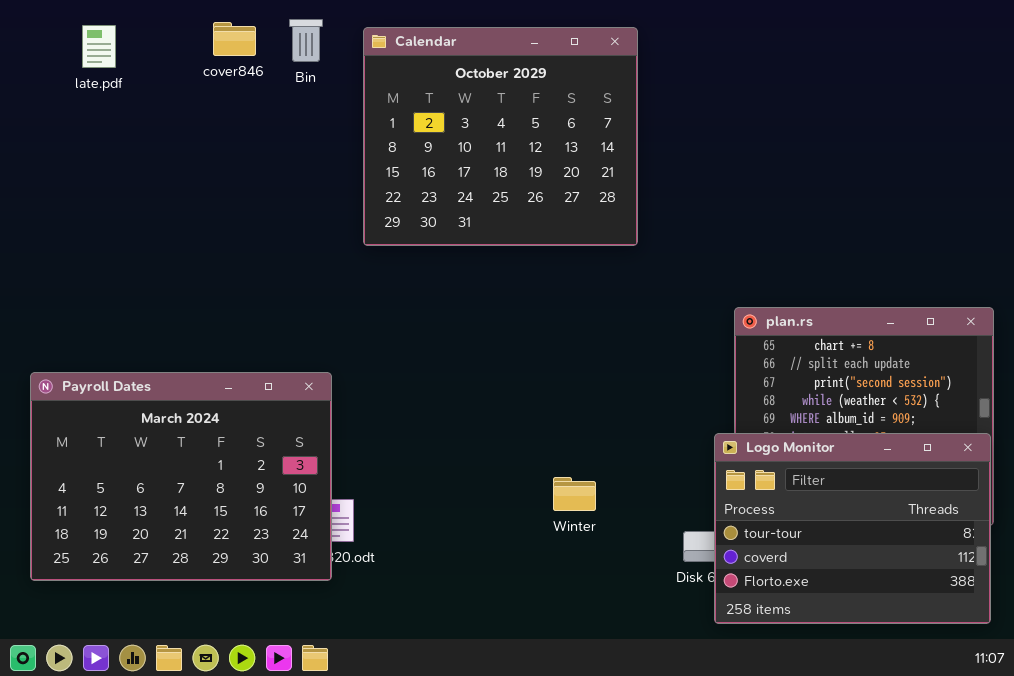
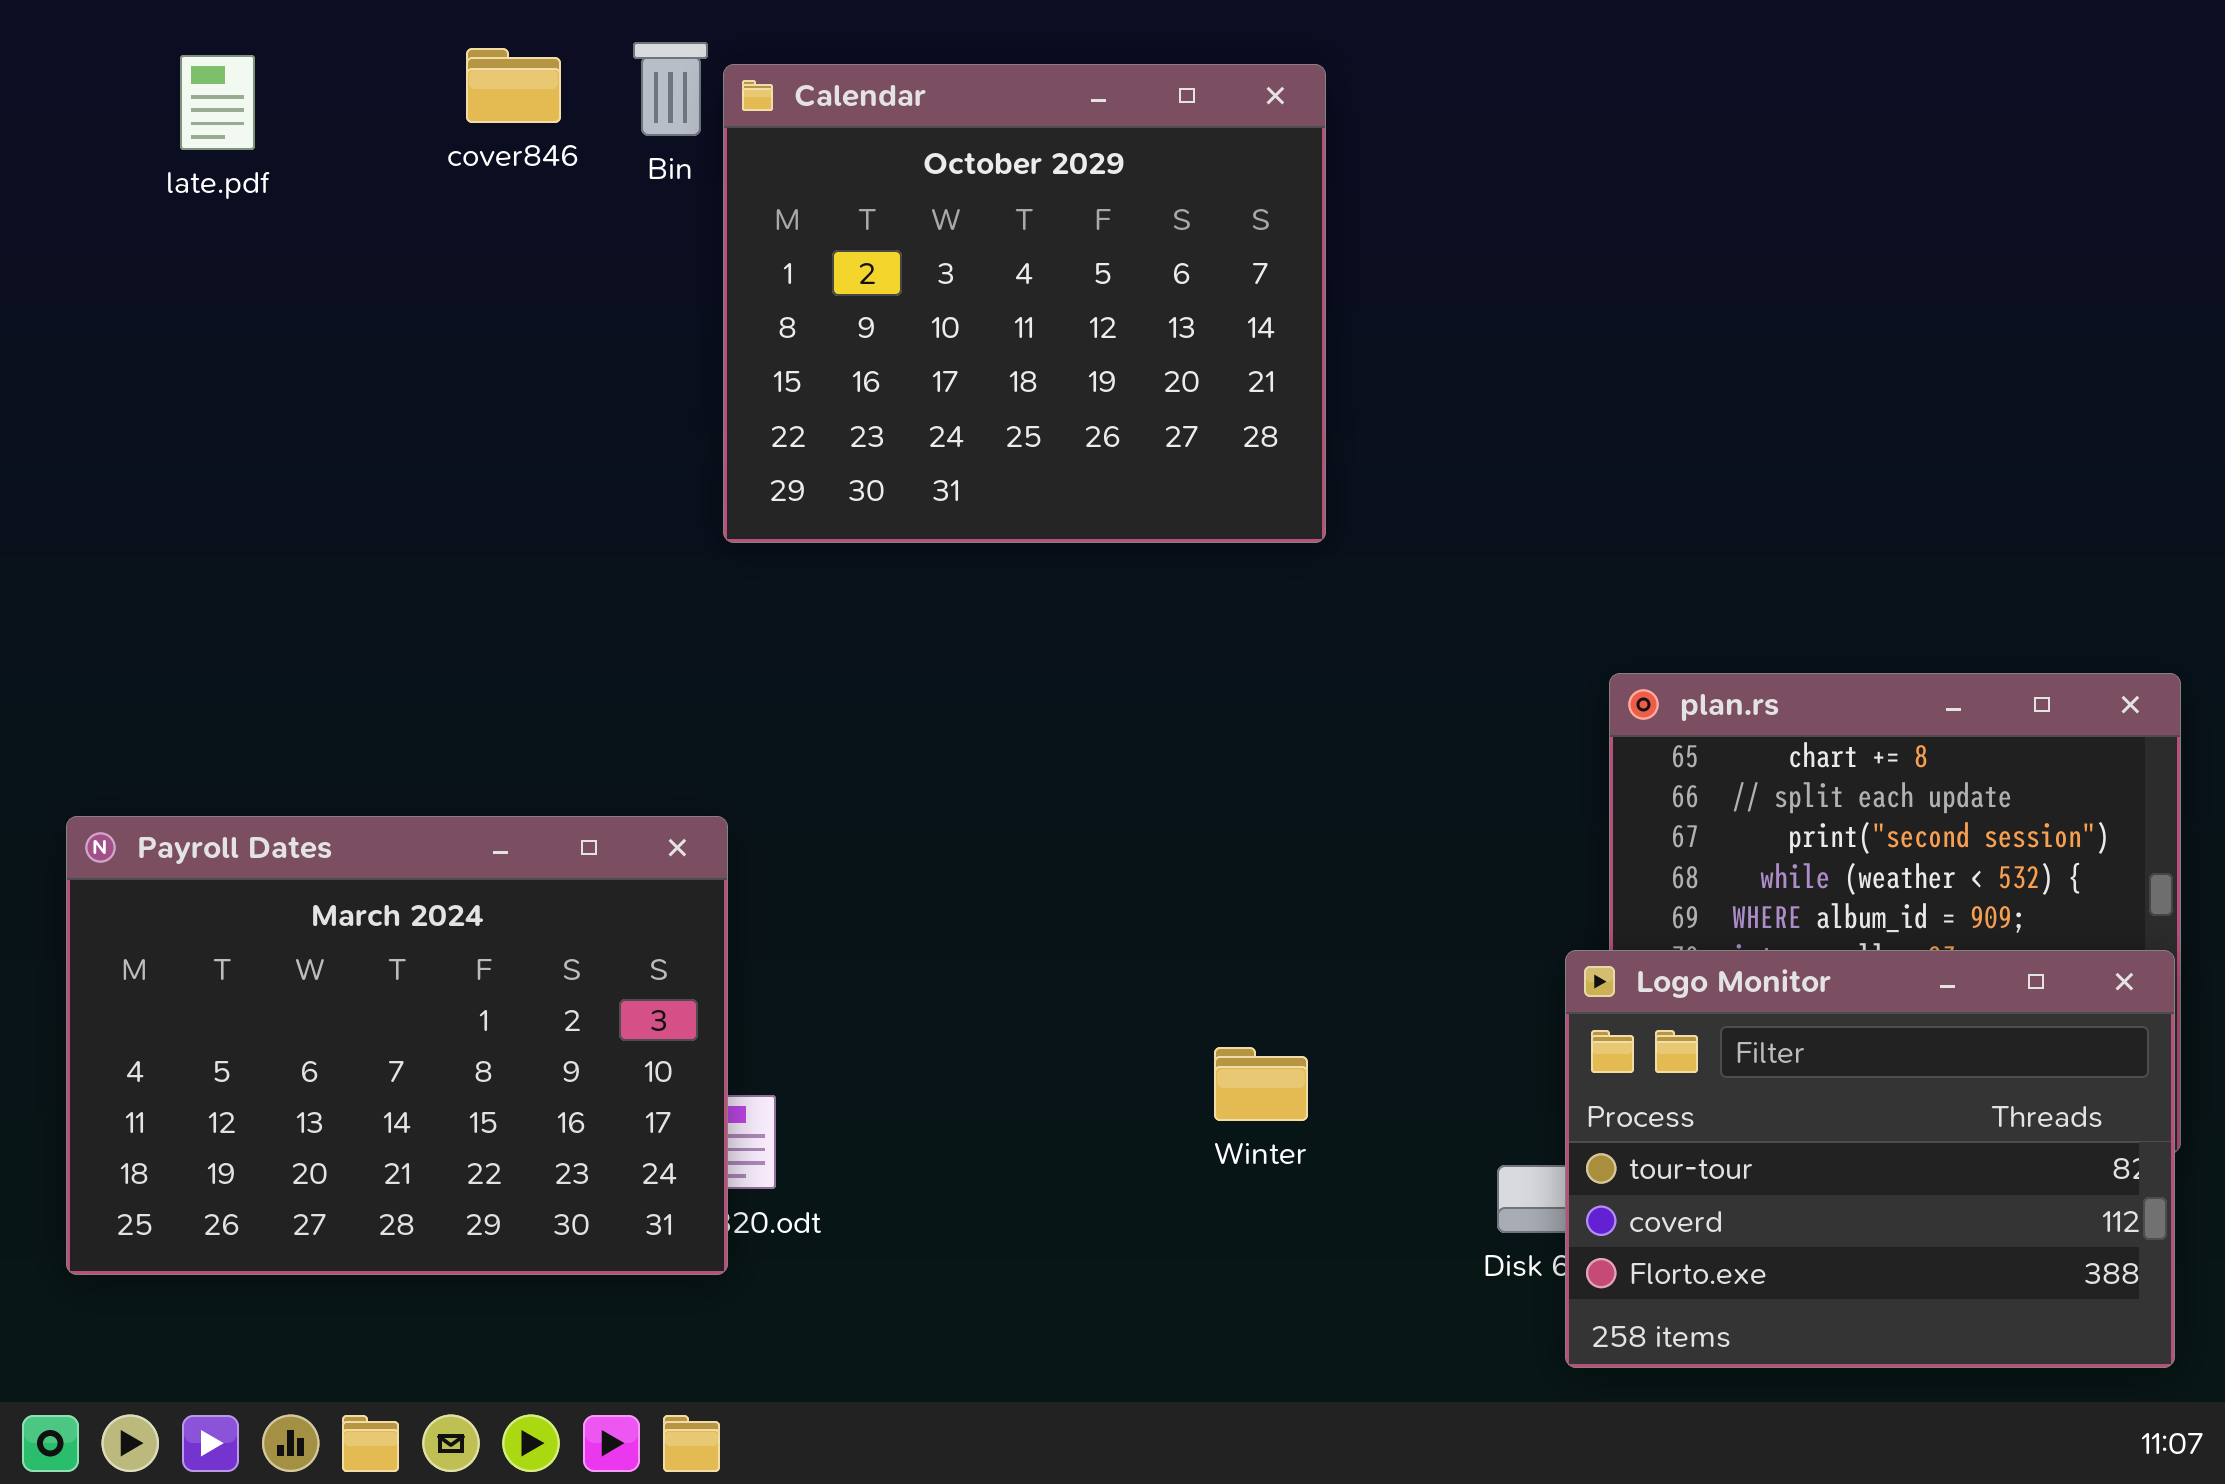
Calendar: [363,27,638,246] -> [723,64,1326,543], moved

